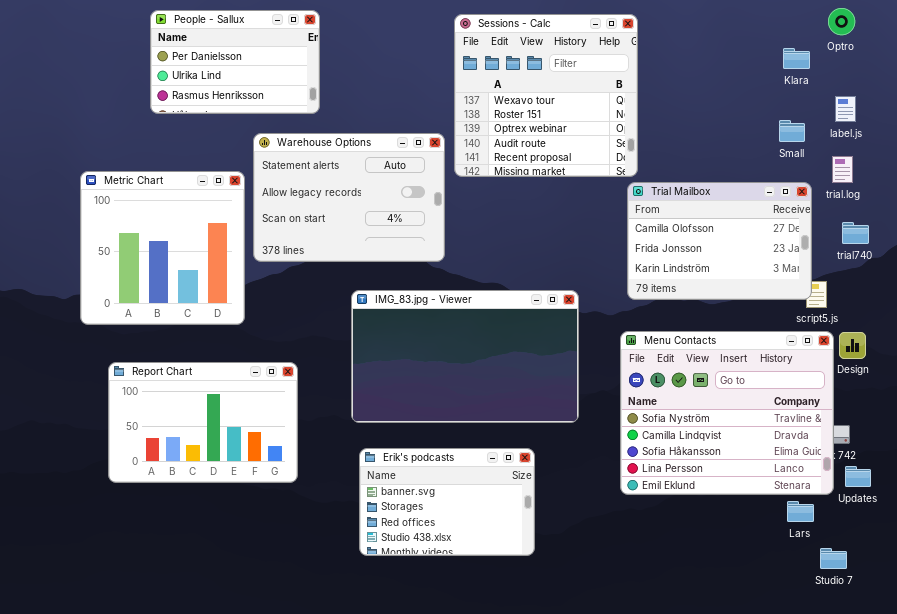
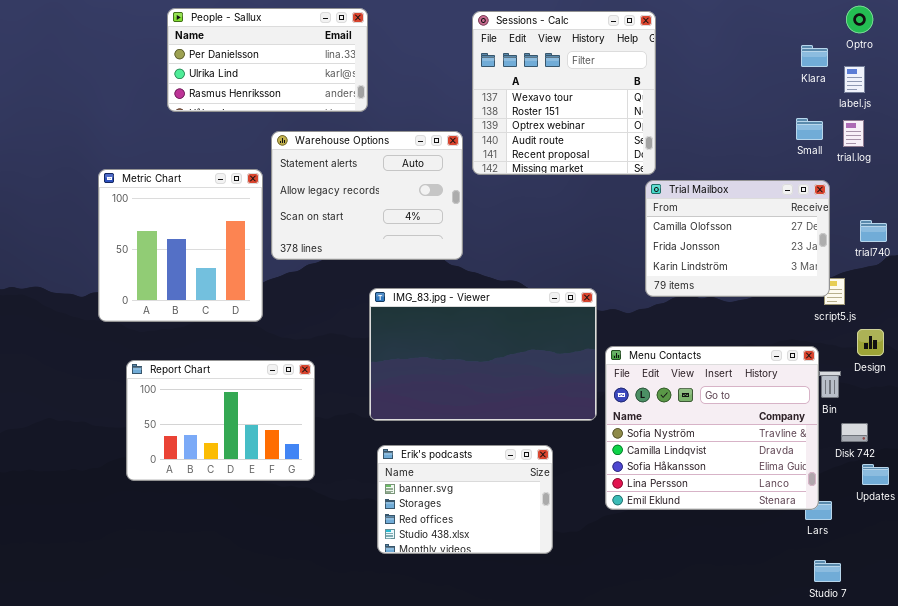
People - Sallux: [150,10,320,114] -> [167,8,368,112], resized
label.js: [835,96,856,122] -> [844,66,865,93], moved
trial.log: [832,156,853,183] -> [843,120,864,147], moved
Menu Contacts: [620,331,834,495] -> [605,346,819,510], moved
Studio 7: [820,548,847,569] -> [814,560,841,582], moved

